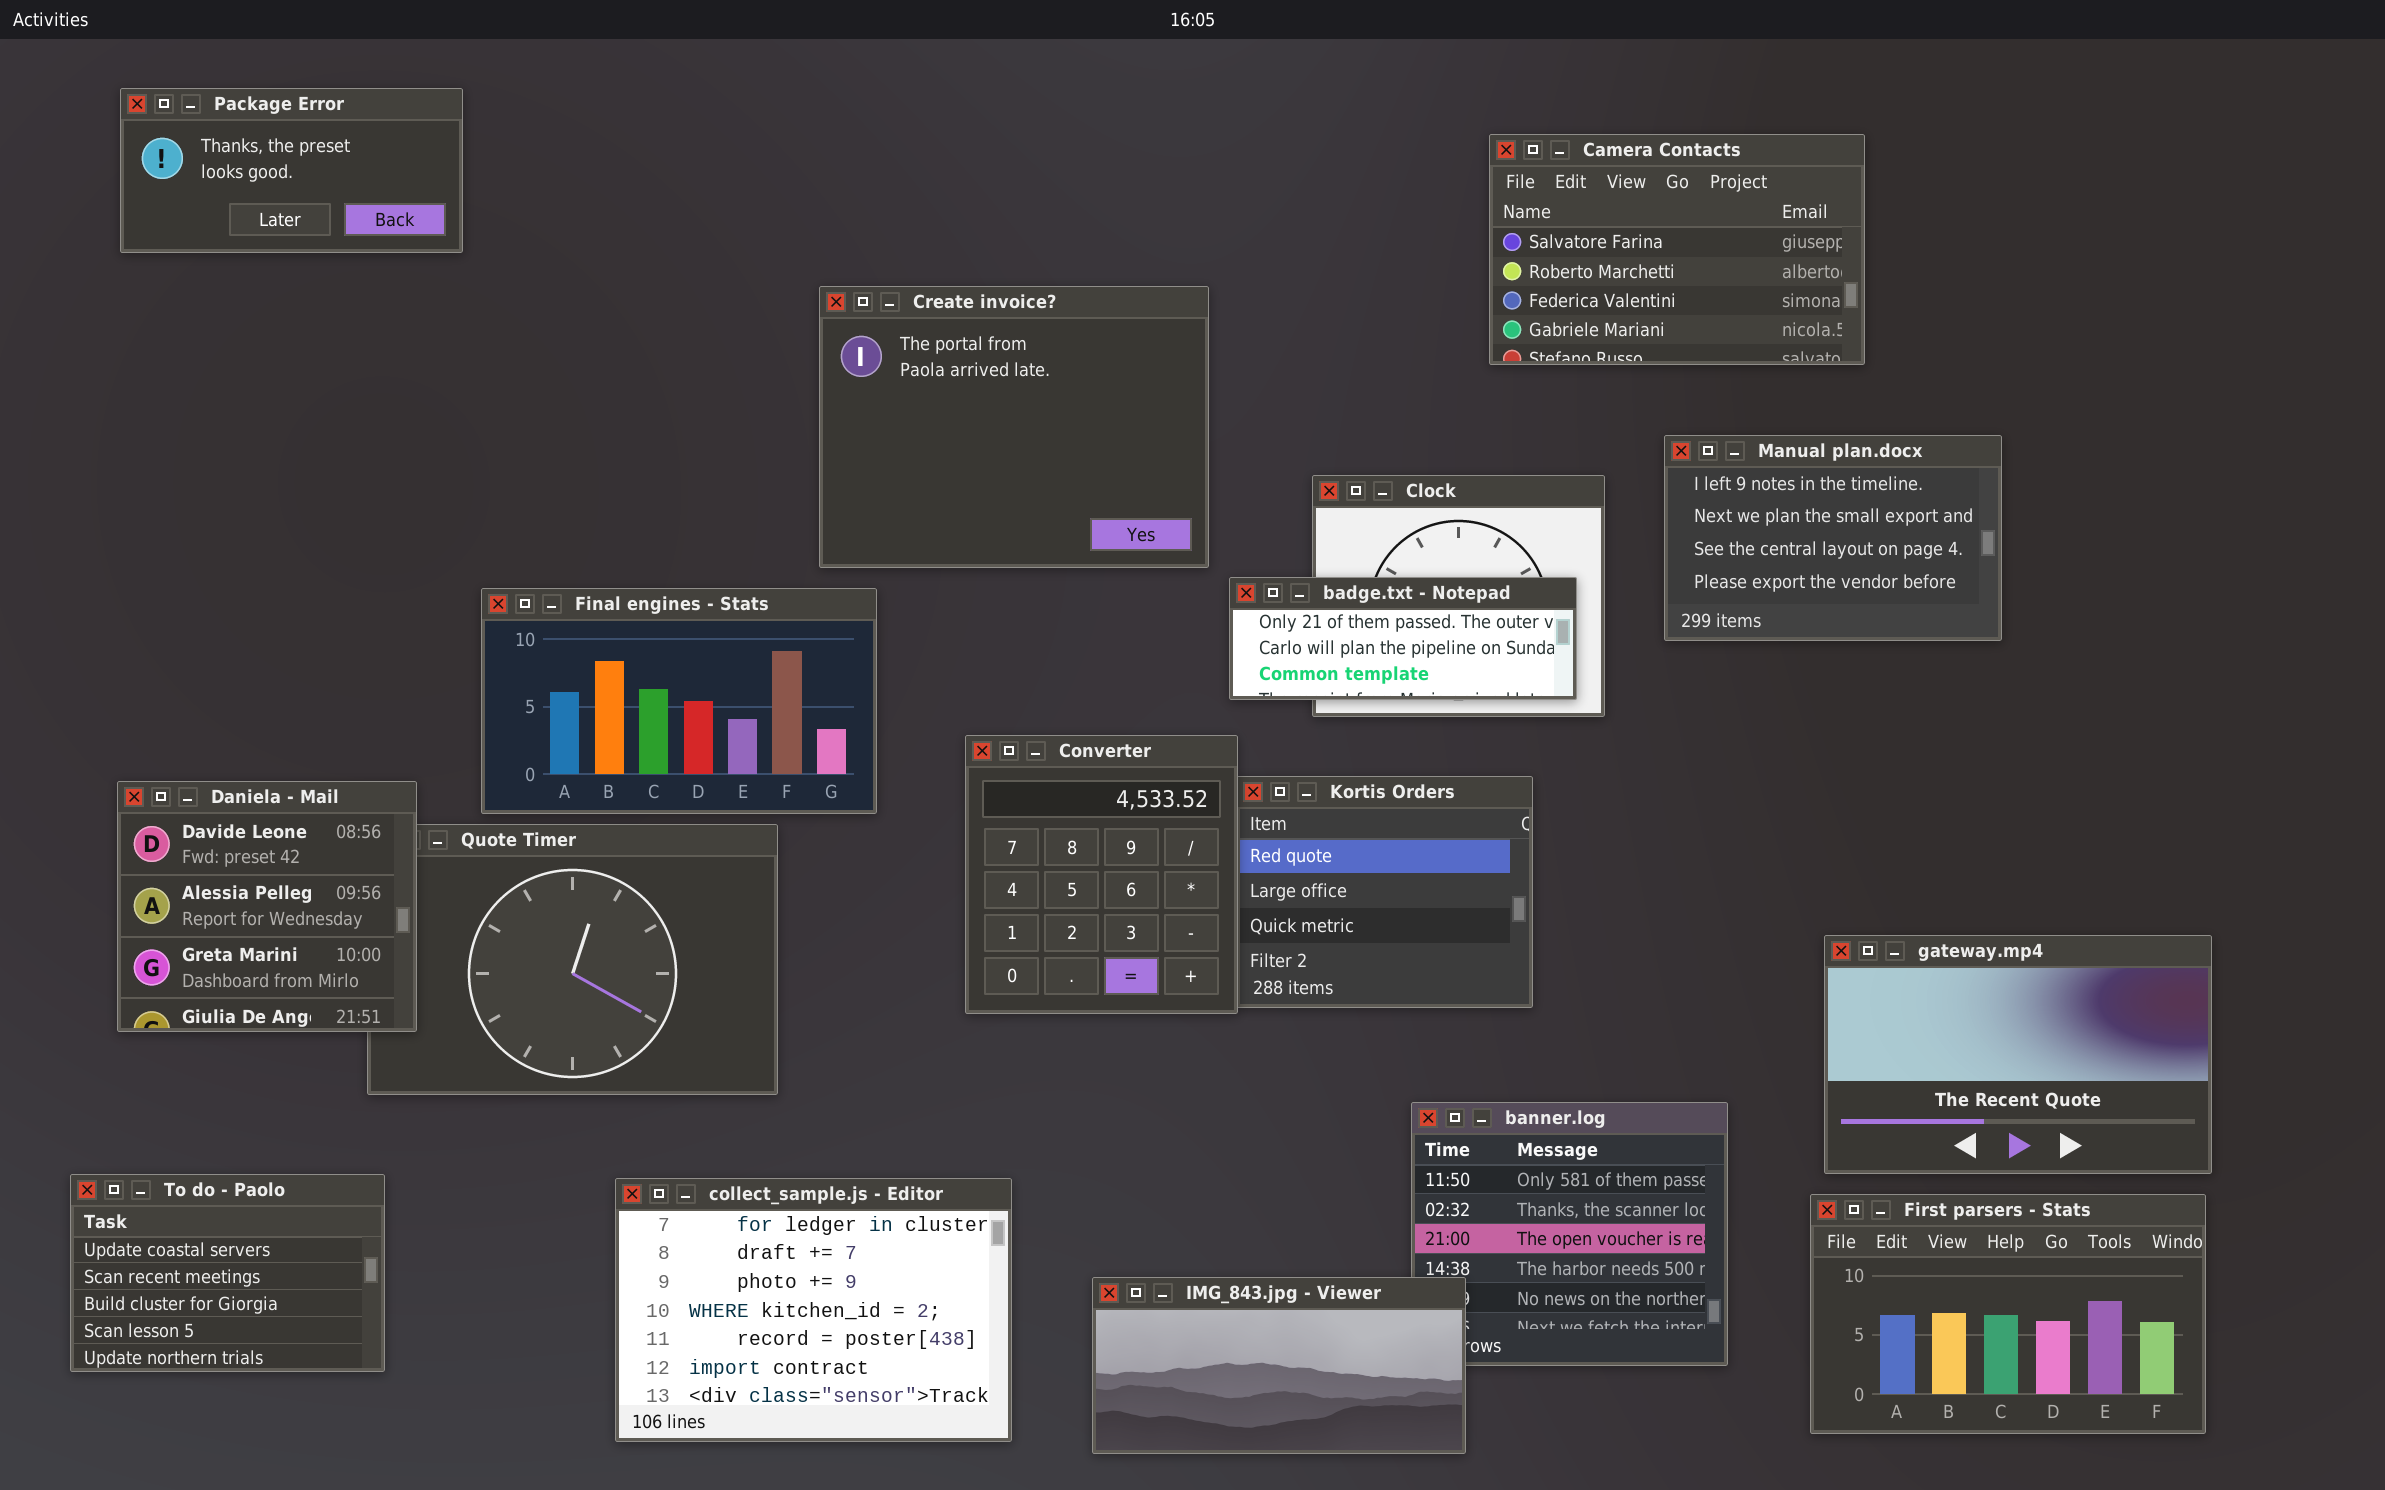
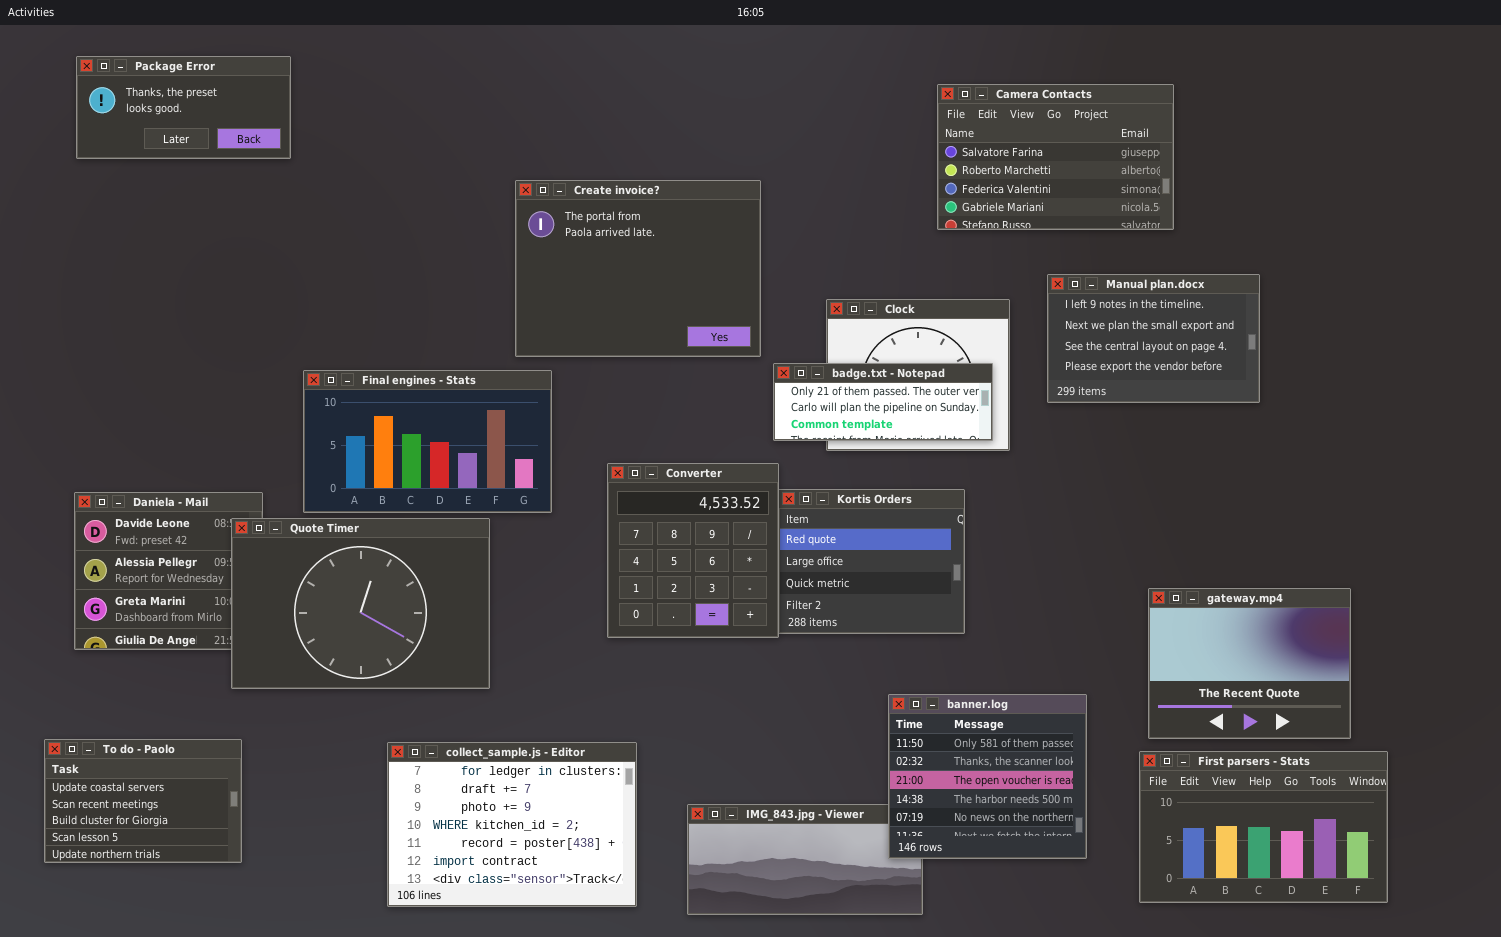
Quote Timer: [367,824,778,1095] -> [231,518,490,689], raised
gateway.mp4: [1824,935,2212,1174] -> [1148,588,1351,739], resized
banner.log: [1411,1102,1728,1366] -> [888,694,1087,859], raised

